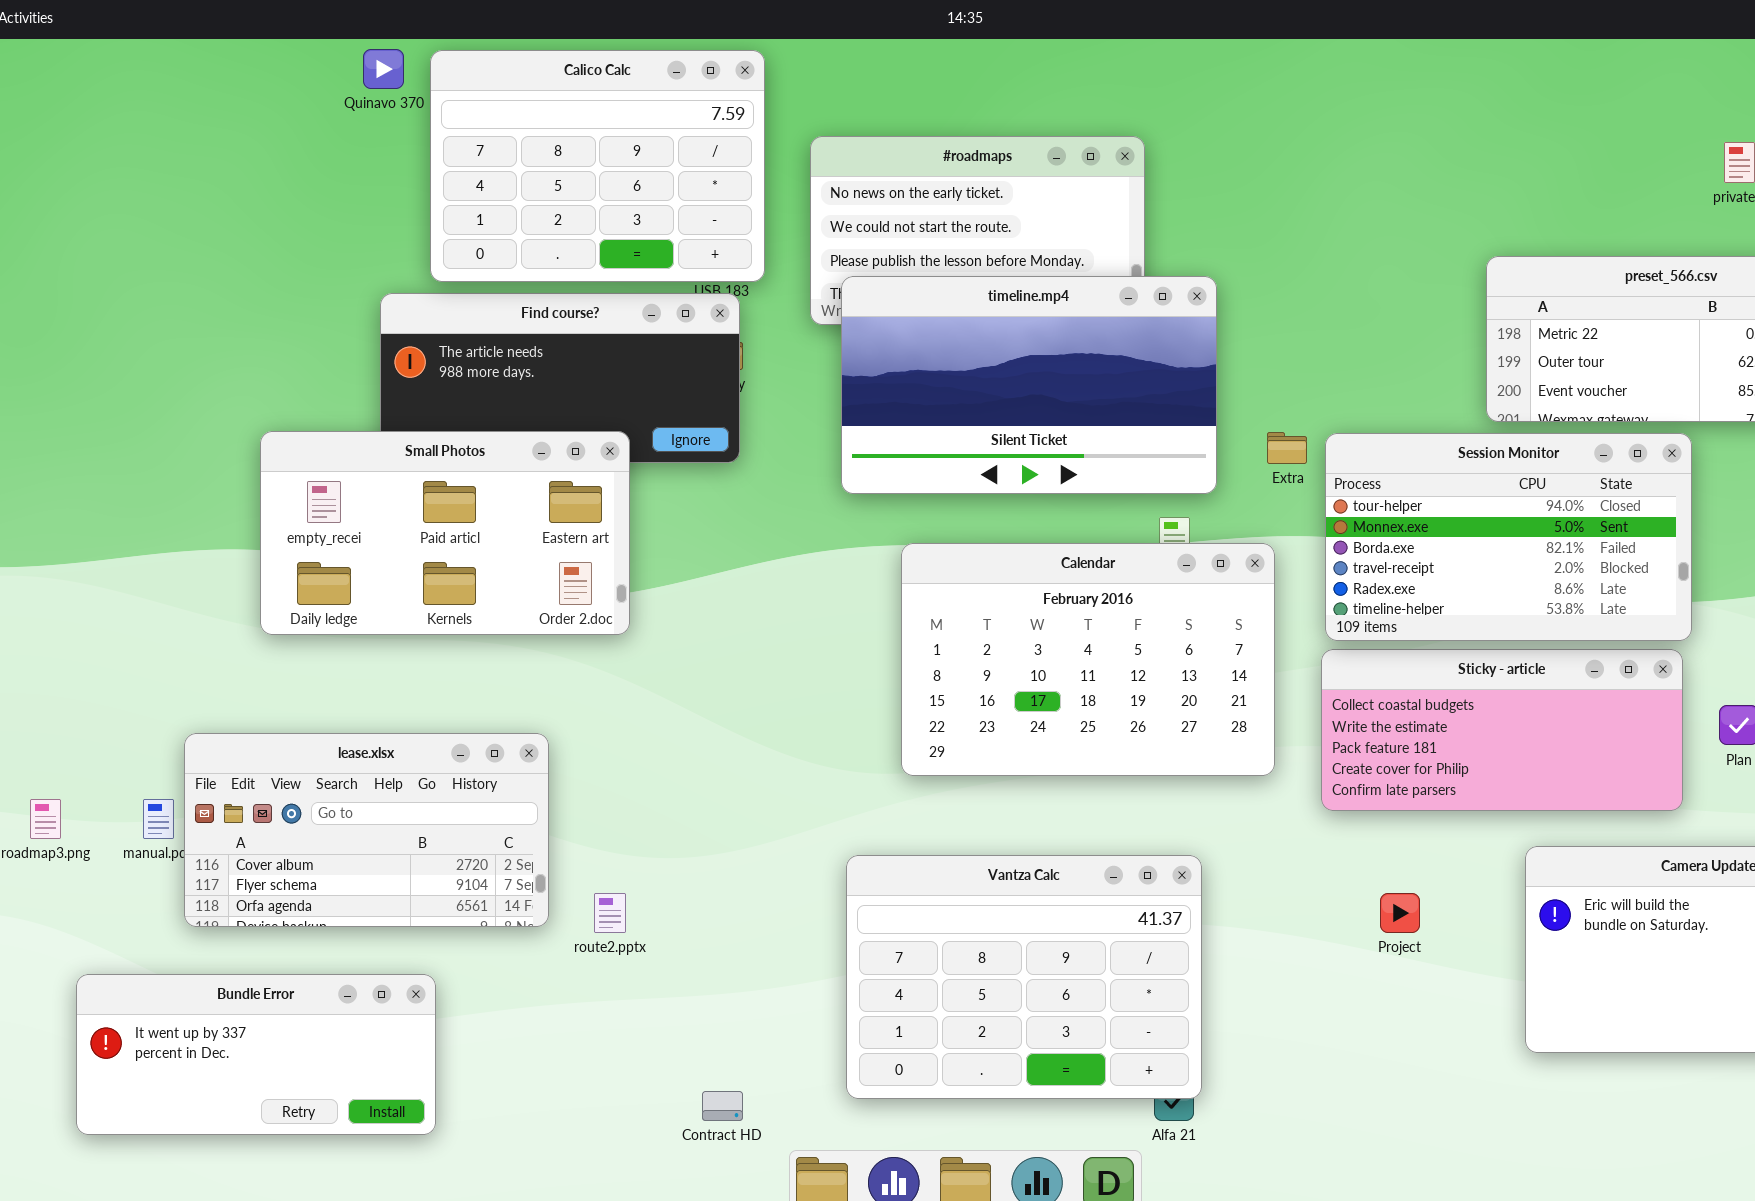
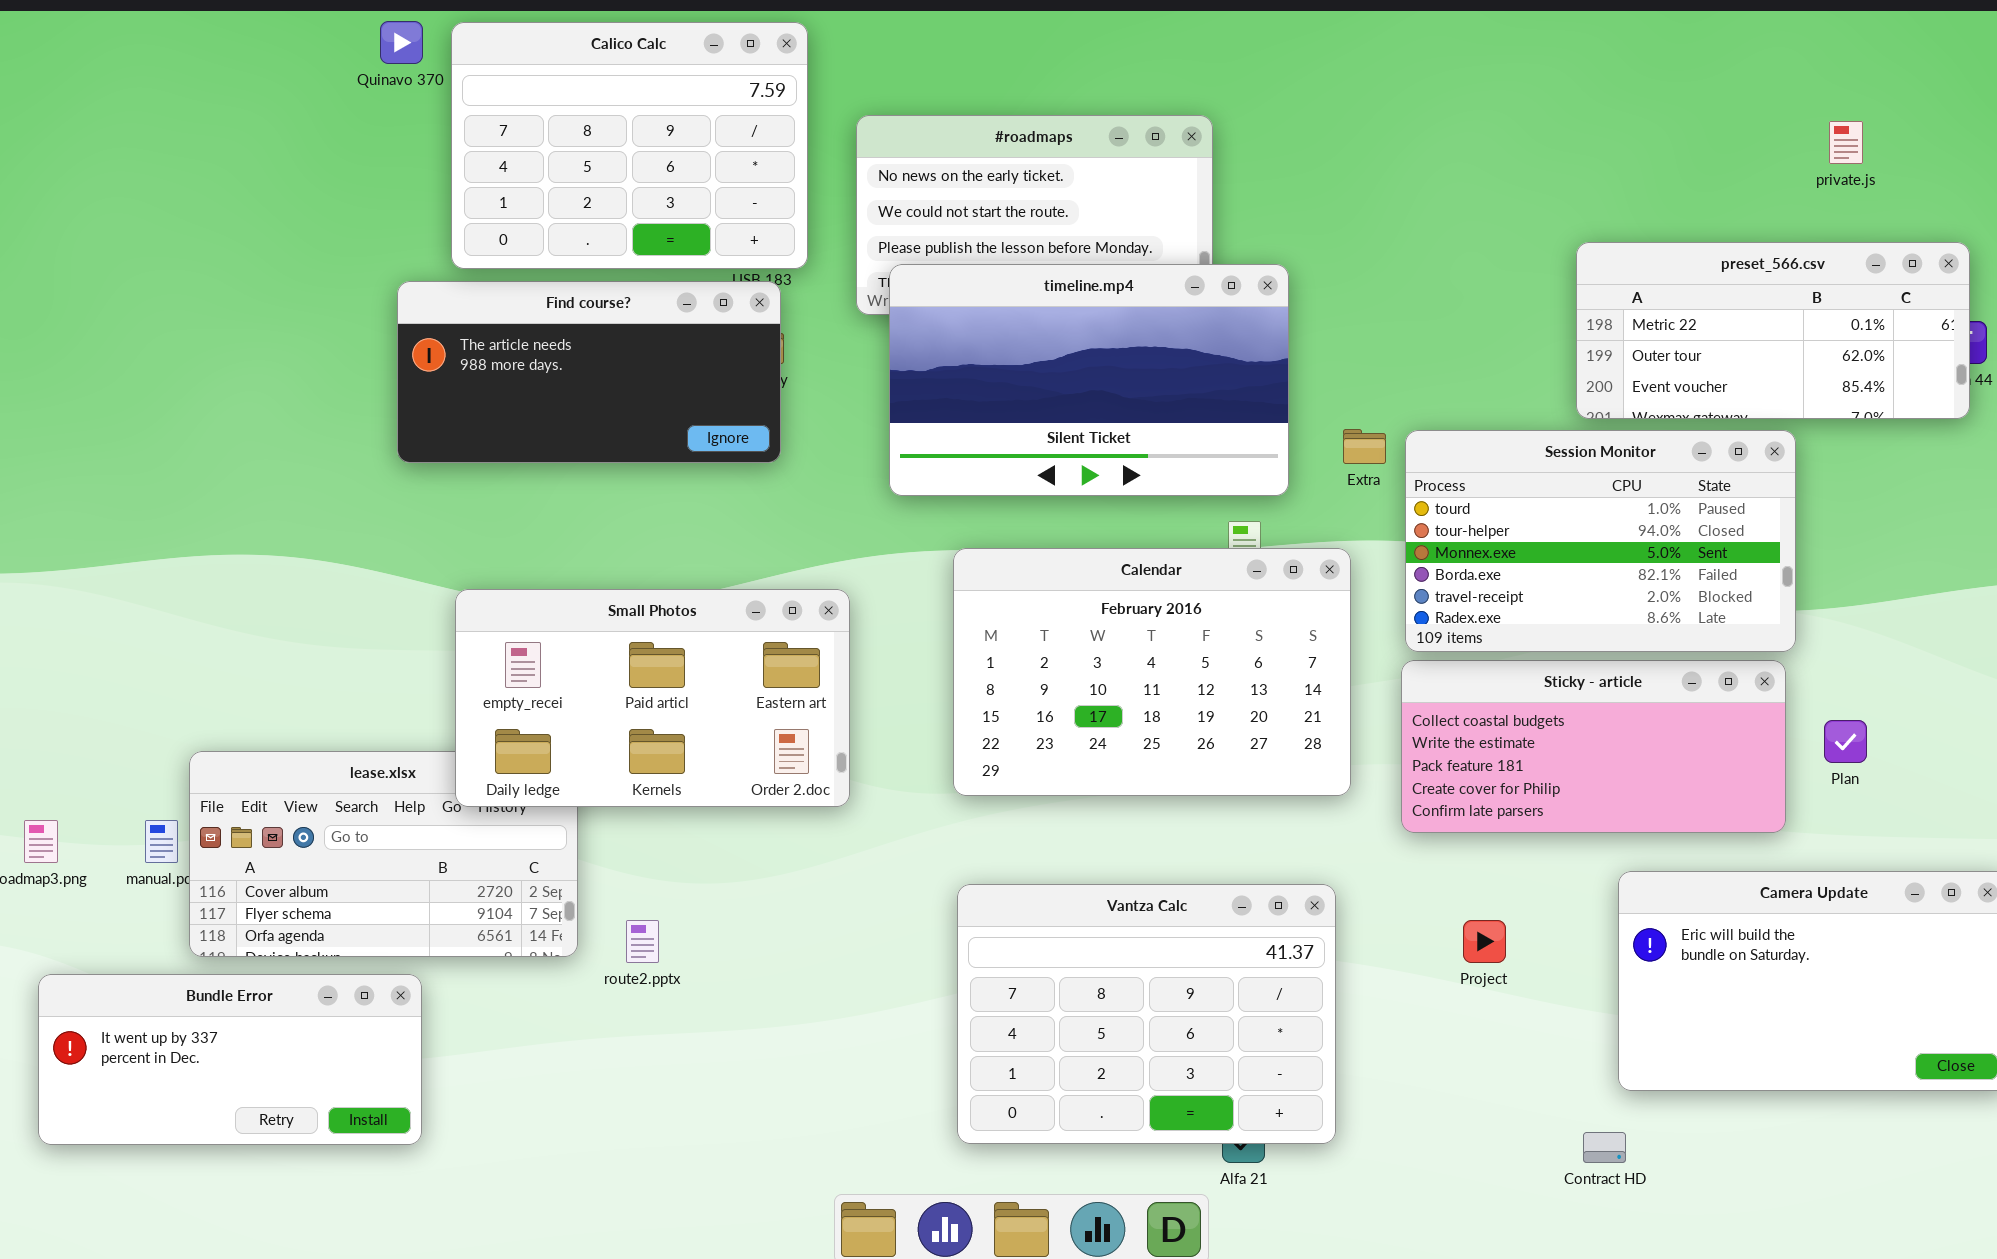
Small Photos: [260,431,630,635] -> [455,589,850,807], moved
Session Monitor: [1325,433,1692,641] -> [1405,430,1796,652], scrolled up 1 row
Vantza Calc: [846,855,1202,1099] -> [957,884,1336,1144], moved
Bundle Error: [76,974,436,1135] -> [38,974,422,1145], moved
Contract HD: [702,1091,743,1121] -> [1583,1132,1626,1163], moved

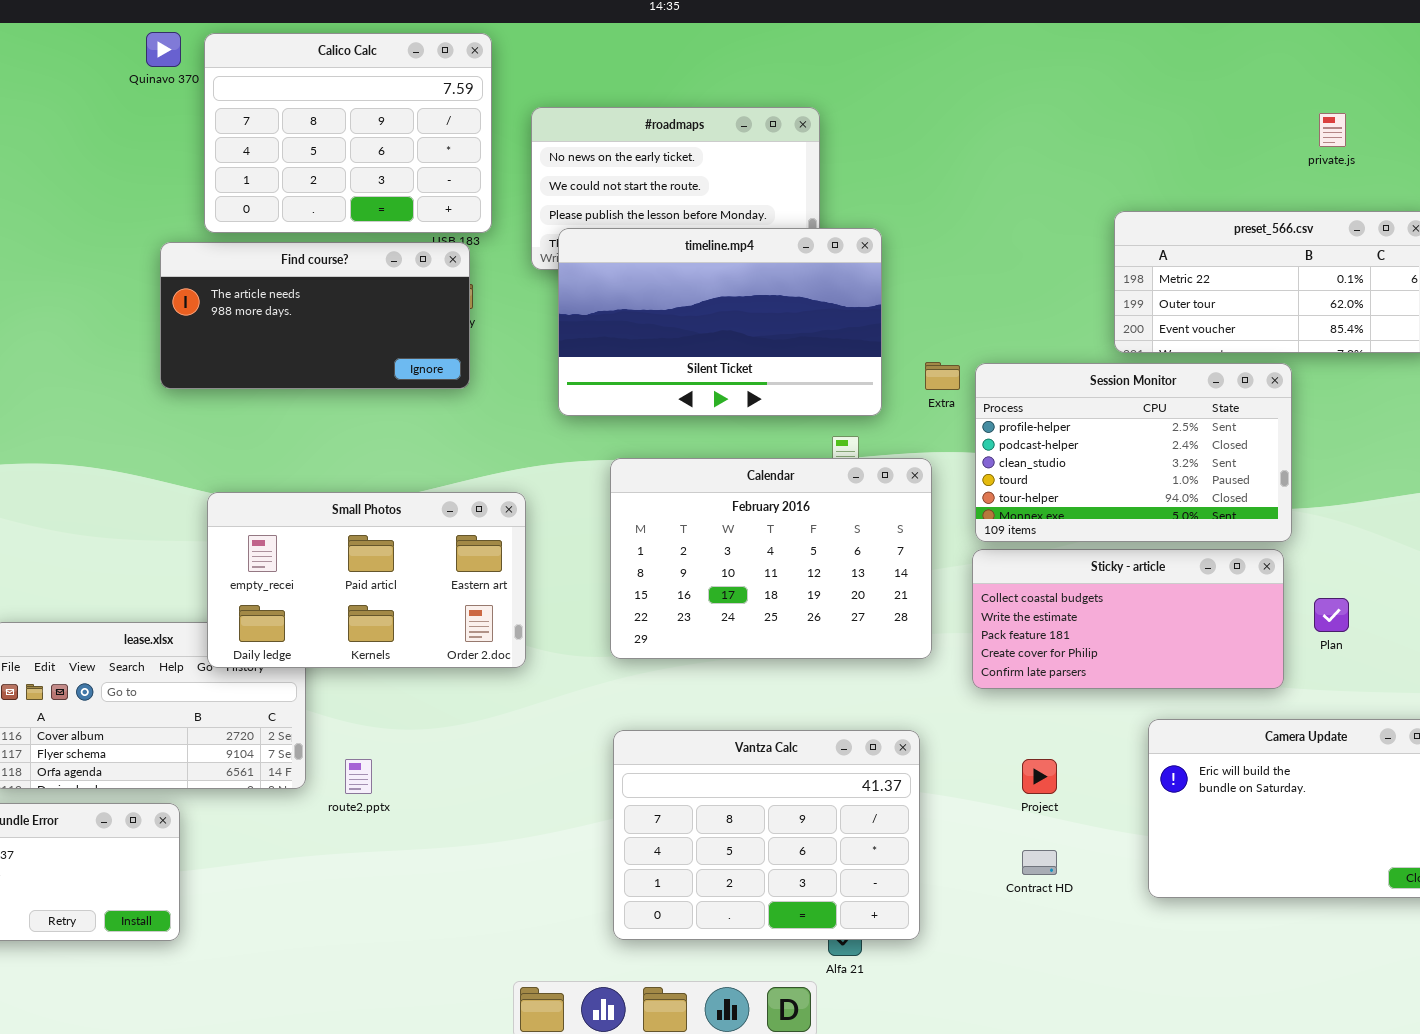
Session Monitor: [1405,430,1796,652] -> [975,363,1292,542], scrolled up 3 rows
Contract HD: [1583,1132,1626,1163] -> [1022,850,1057,875], moved

